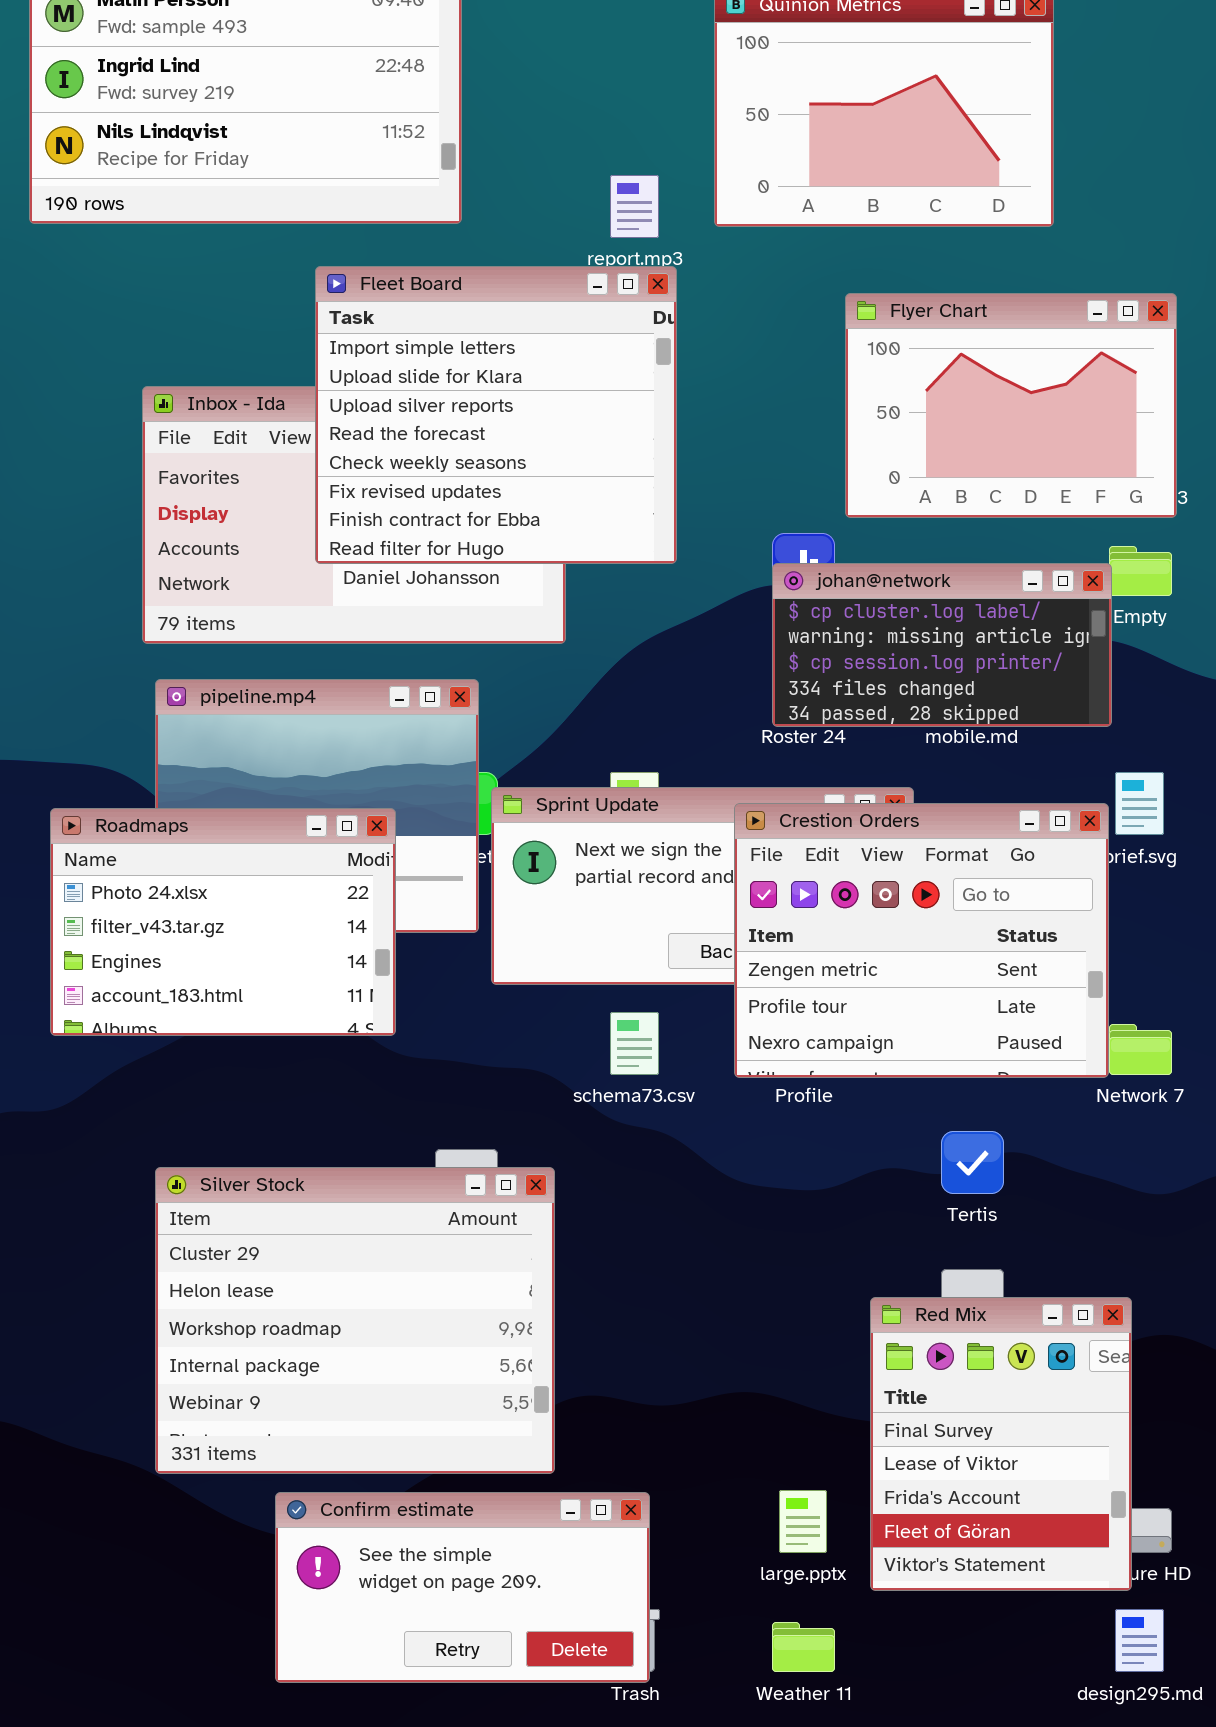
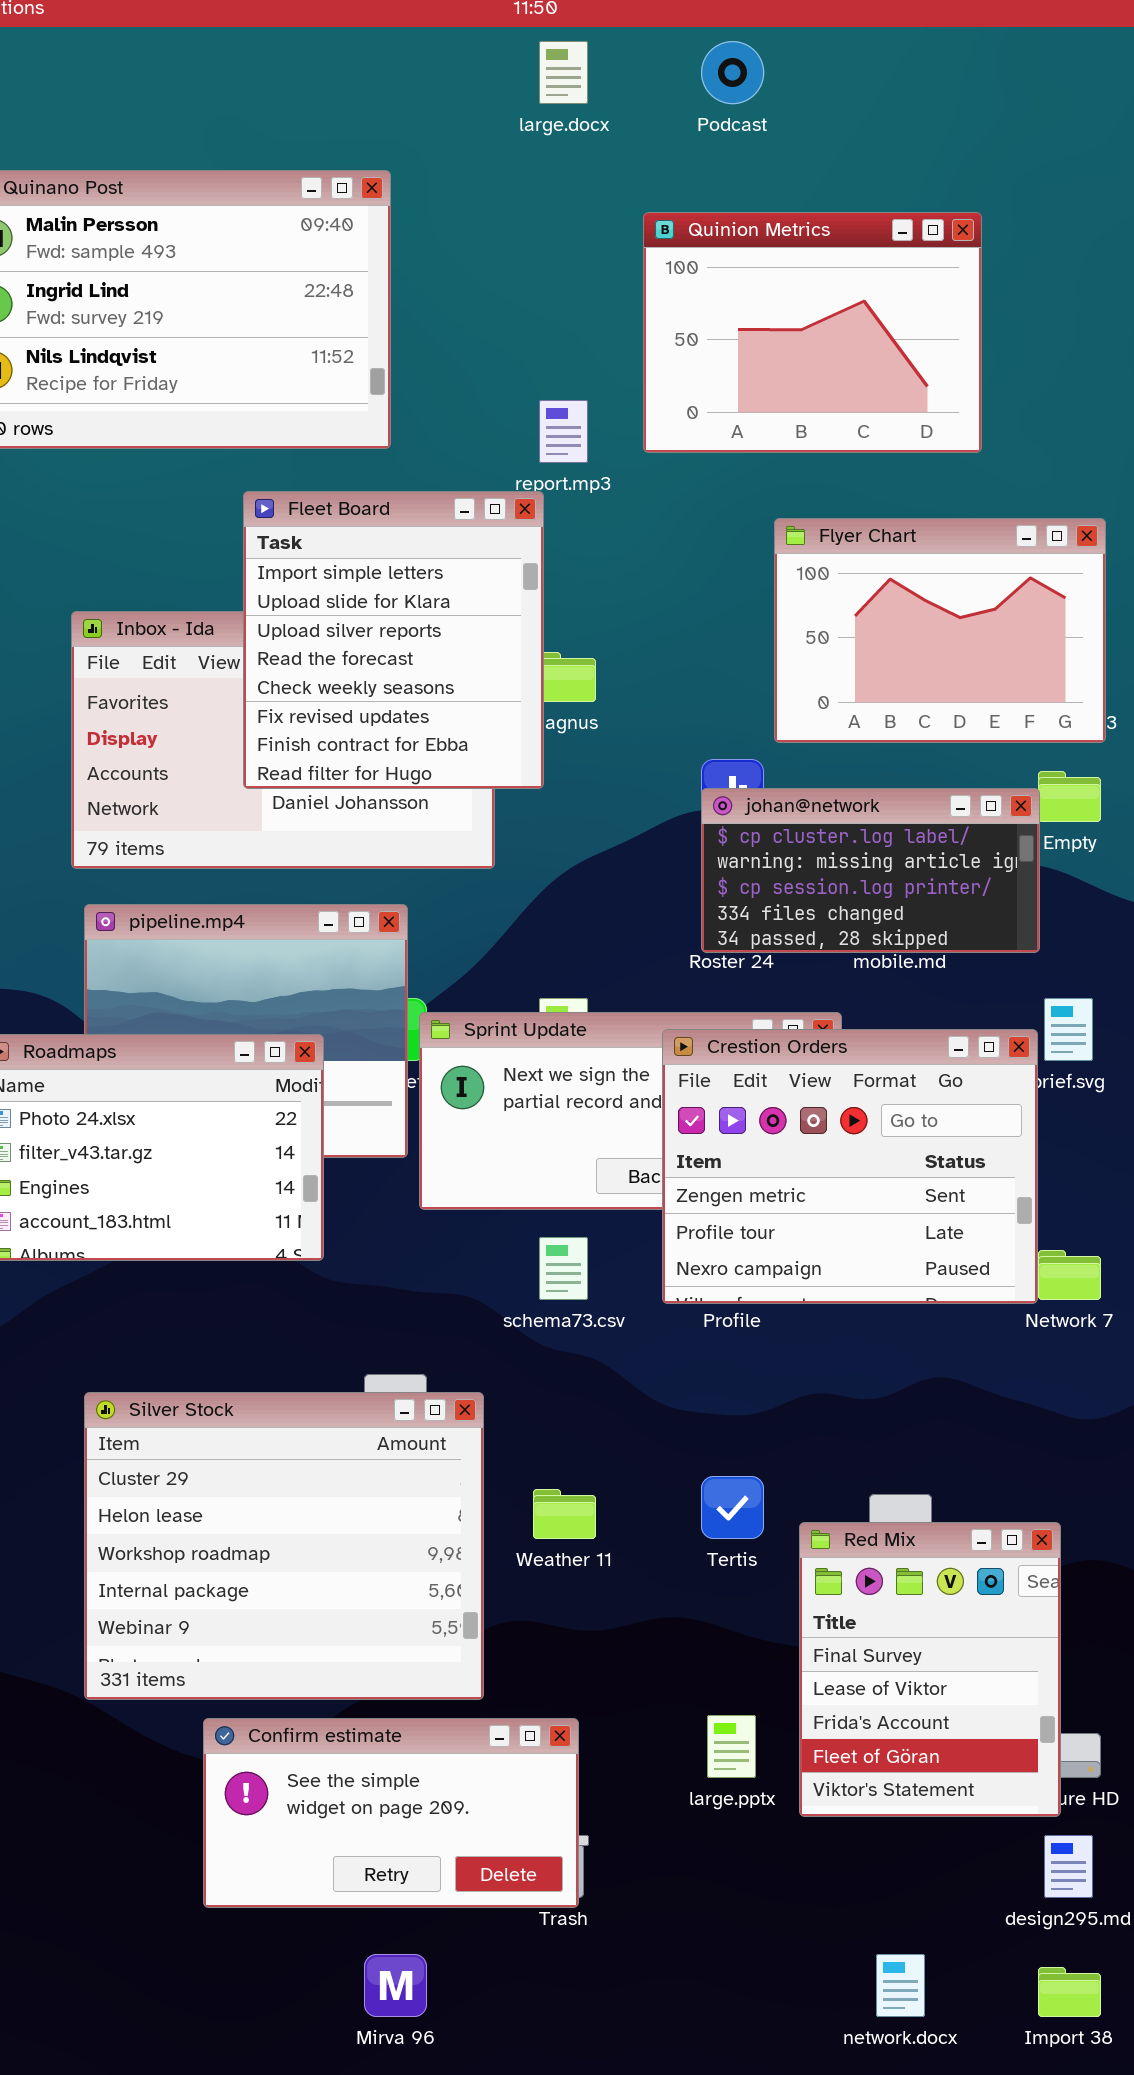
Fleet Board: [315,266,677,564] -> [243,491,544,789], resized
Tertis: [941,1131,1004,1194] -> [701,1476,764,1539], moved
Weather 11: [772,1622,835,1672] -> [533,1489,596,1539], moved

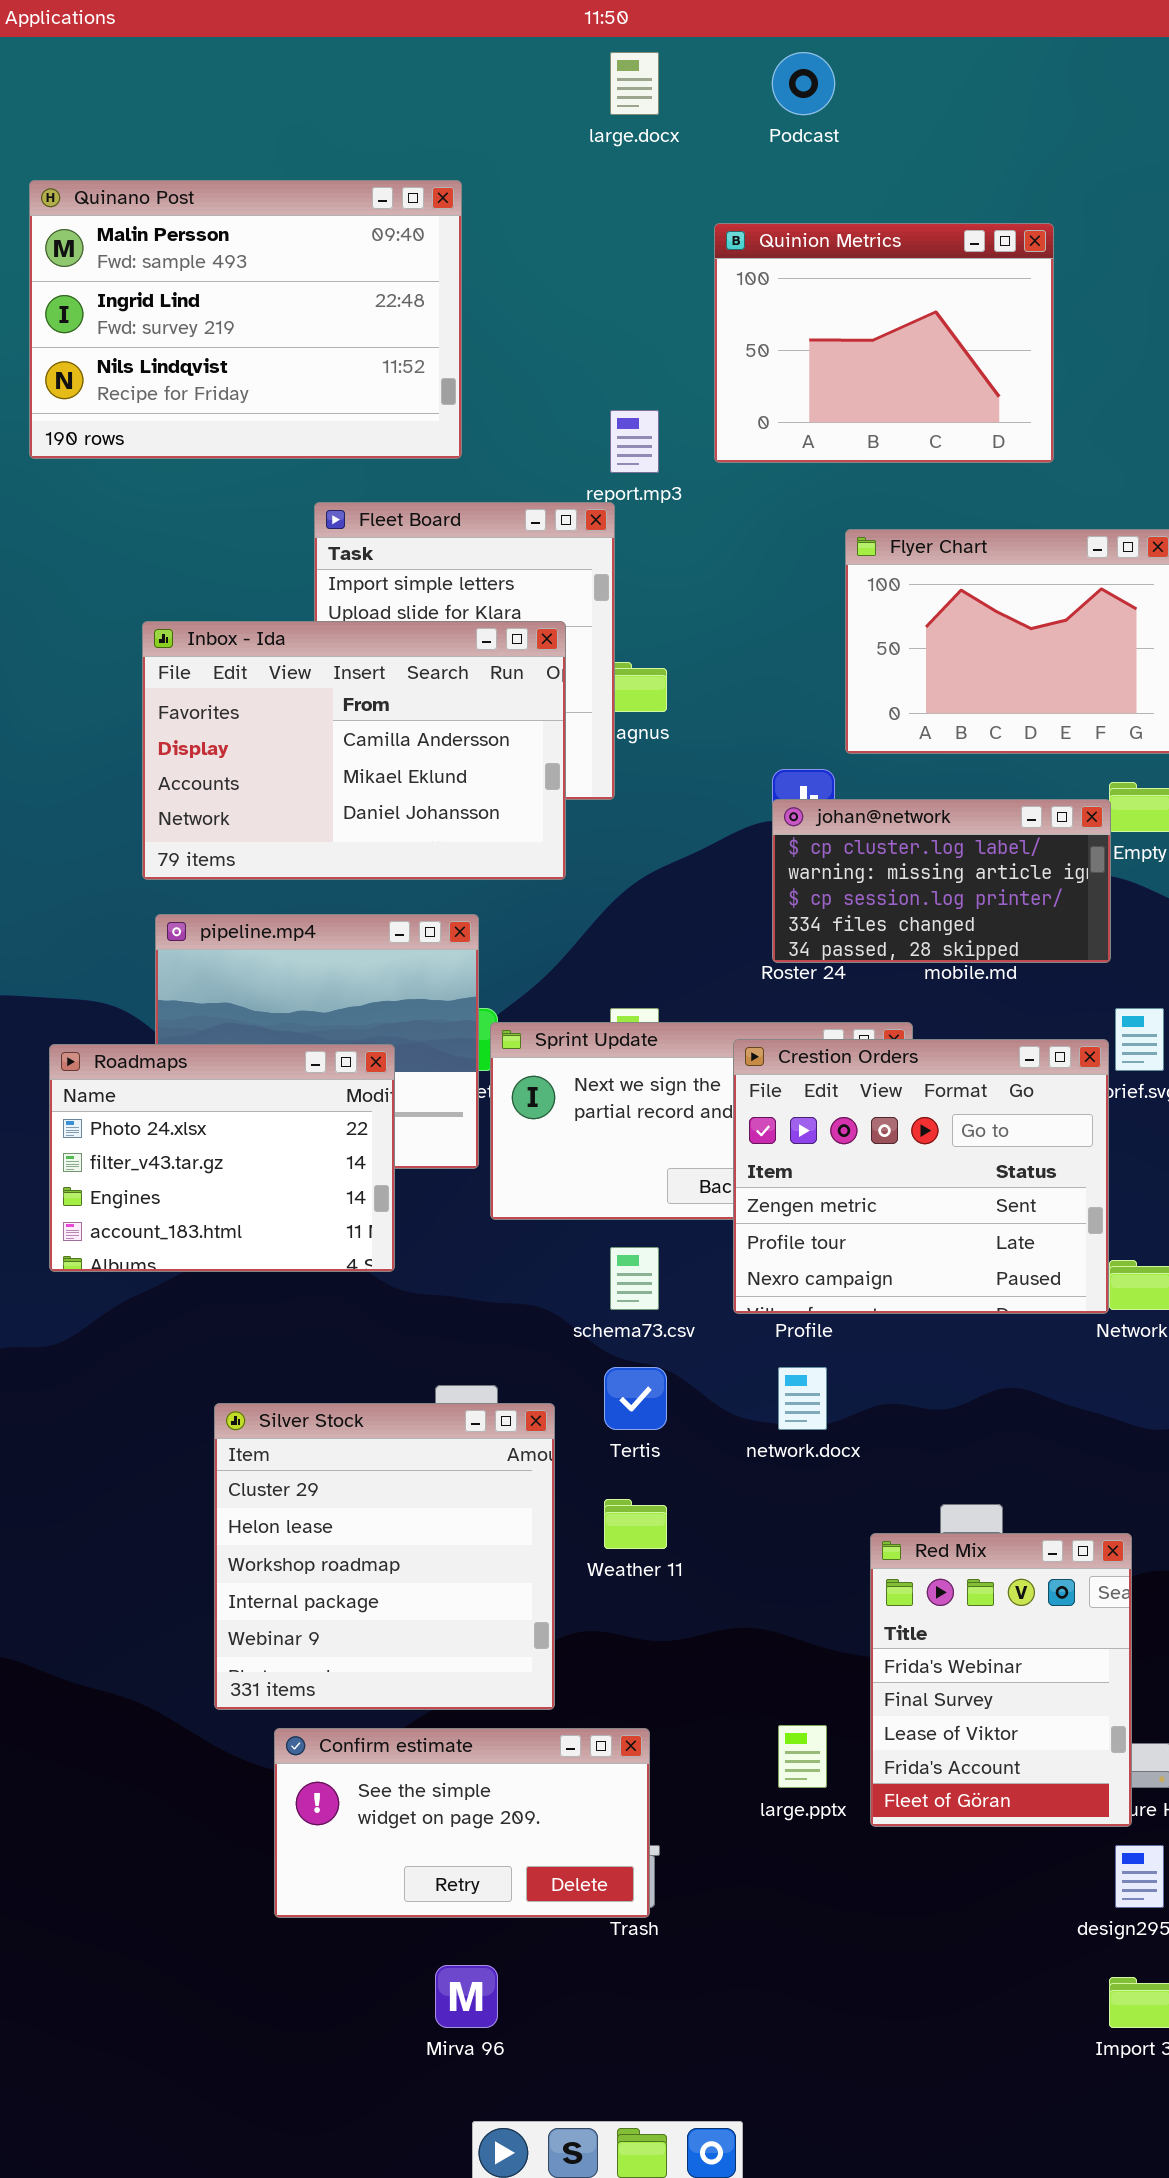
Inbox - Ida: [71,611,495,869] -> [142,621,566,880], raised
Silver Stock: [84,1392,484,1700] -> [214,1403,555,1710], resized
Tertis: [701,1476,764,1539] -> [604,1367,667,1430], moved
Red Mix: [799,1522,1061,1817] -> [870,1533,1132,1827], scrolled up 1 row
network.docx: [876,1954,925,2017] -> [778,1367,827,1430], moved

